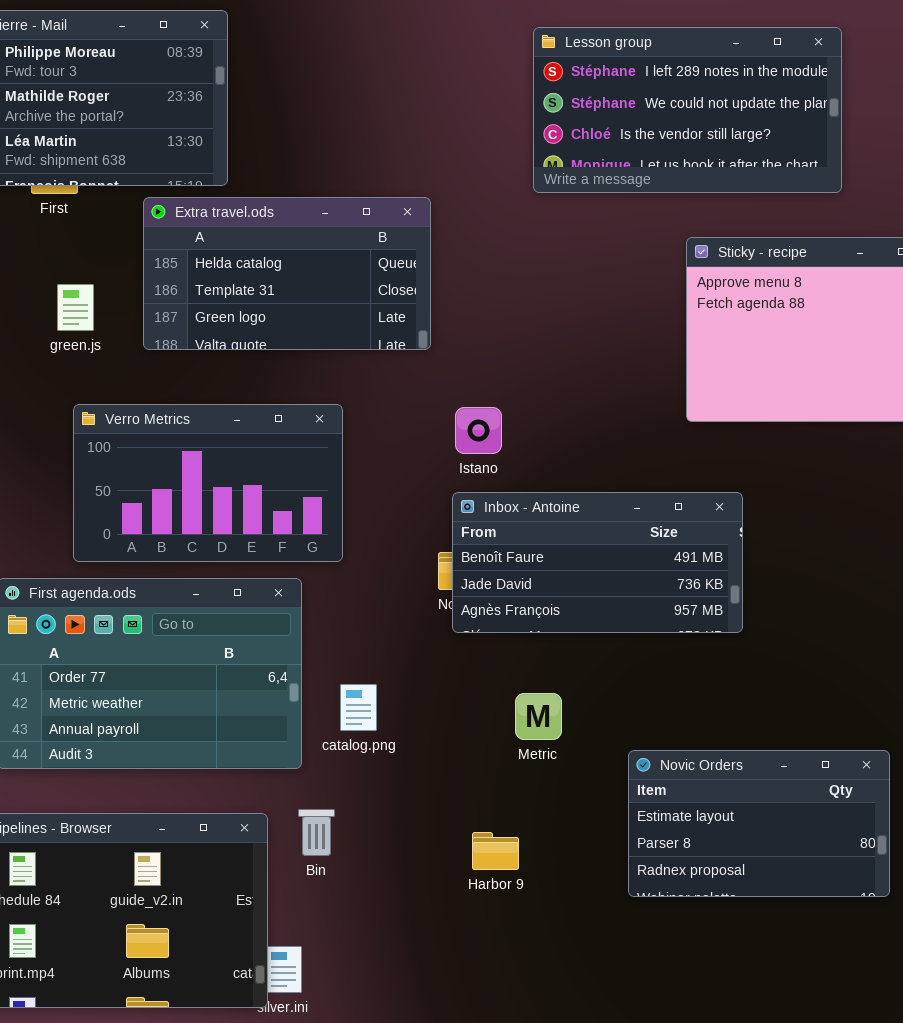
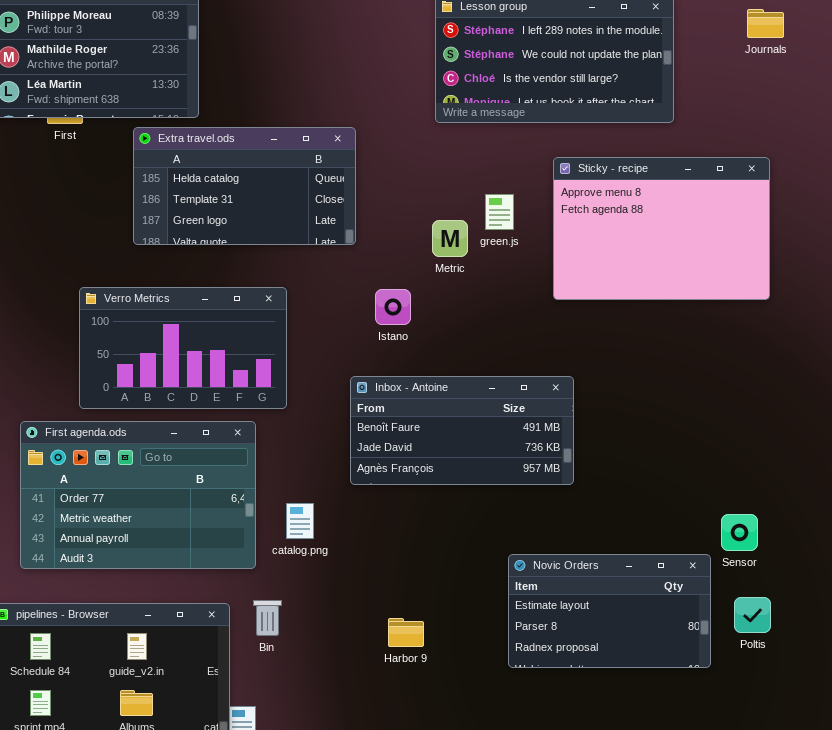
green.js: [57,284,94,331] -> [485,194,514,230], moved
Inbox - Antoine: [452,492,743,633] -> [350,376,574,485], moved
Metric: [515,693,562,740] -> [432,220,468,257], moved

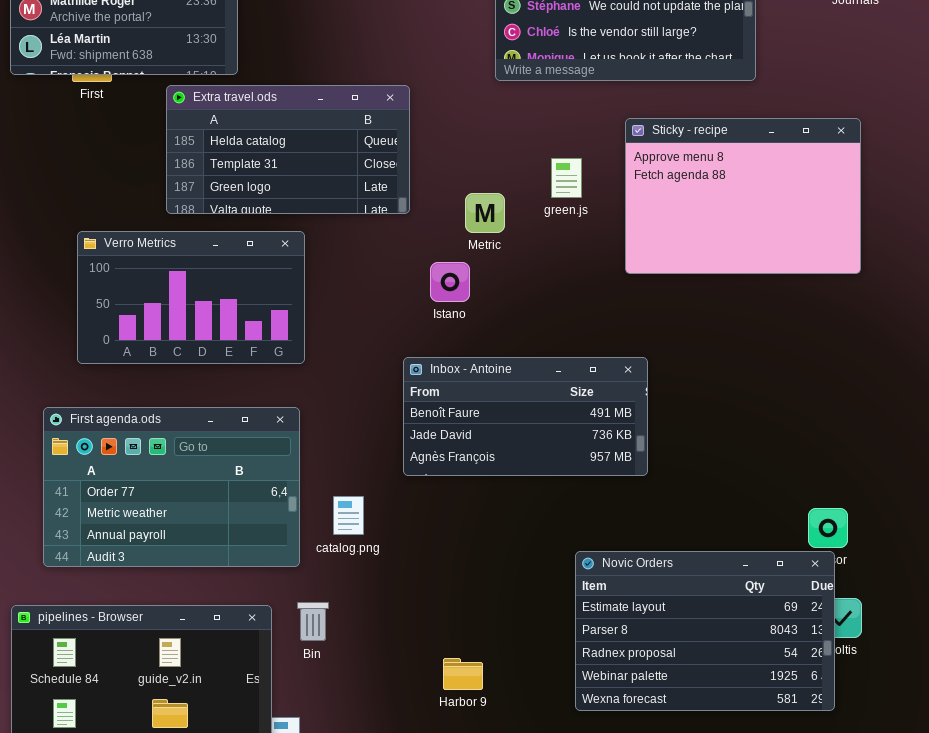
Metric: [432,220,468,257] -> [465,193,505,233], moved
Verro Metrics: [79,287,287,409] -> [77,231,305,364], moved
Novic Orders: [508,554,711,668] -> [575,551,835,711], resized
Harbor 9: [388,618,424,647] -> [443,658,483,690], moved

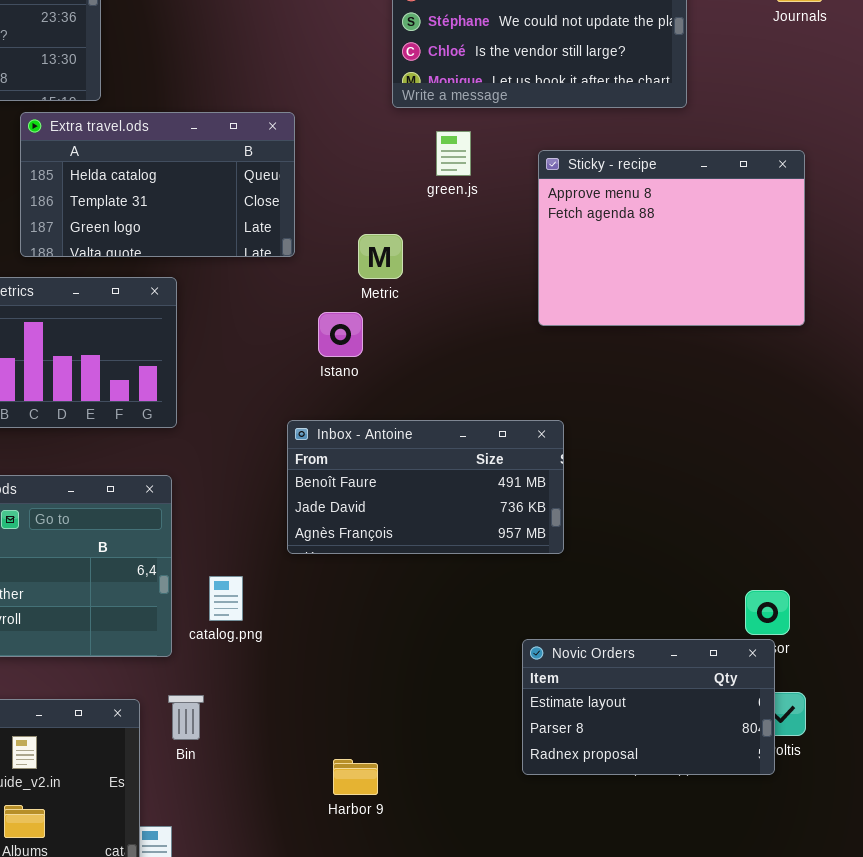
green.js: [551,158,582,198] -> [436,131,471,176], moved
Novic Orders: [575,551,835,711] -> [522,639,775,775], resized

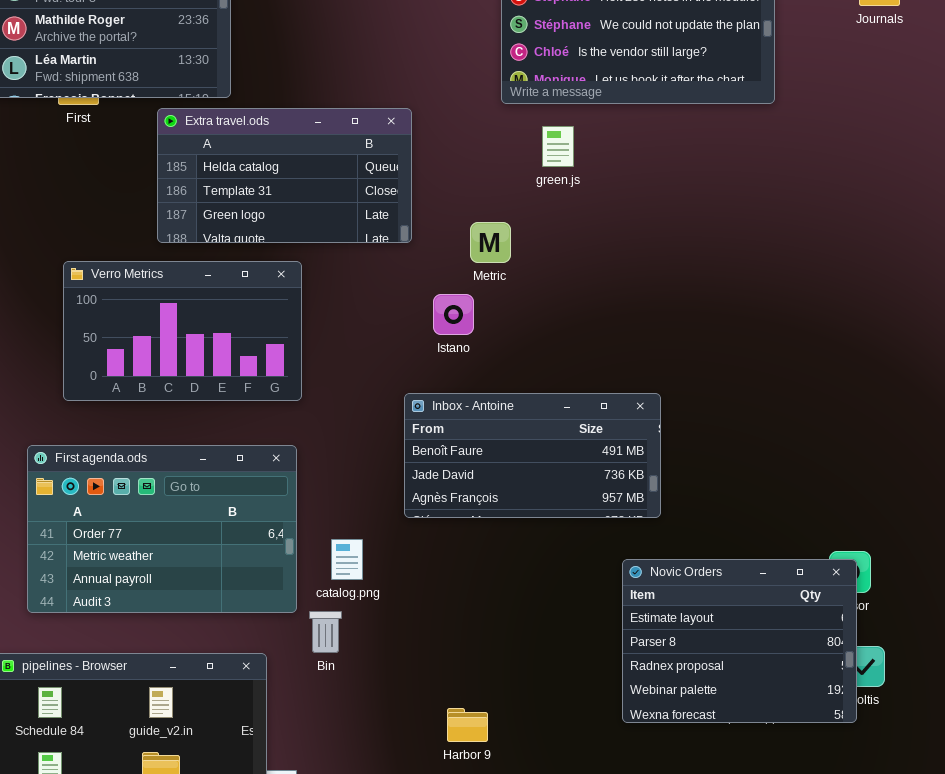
Sticky - recipe: [538,150,805,326] -> none, closed
Novic Orders: [522,639,775,775] -> [622,559,857,723], resized
Bin: [168,695,204,740] -> [309,611,342,653], moved

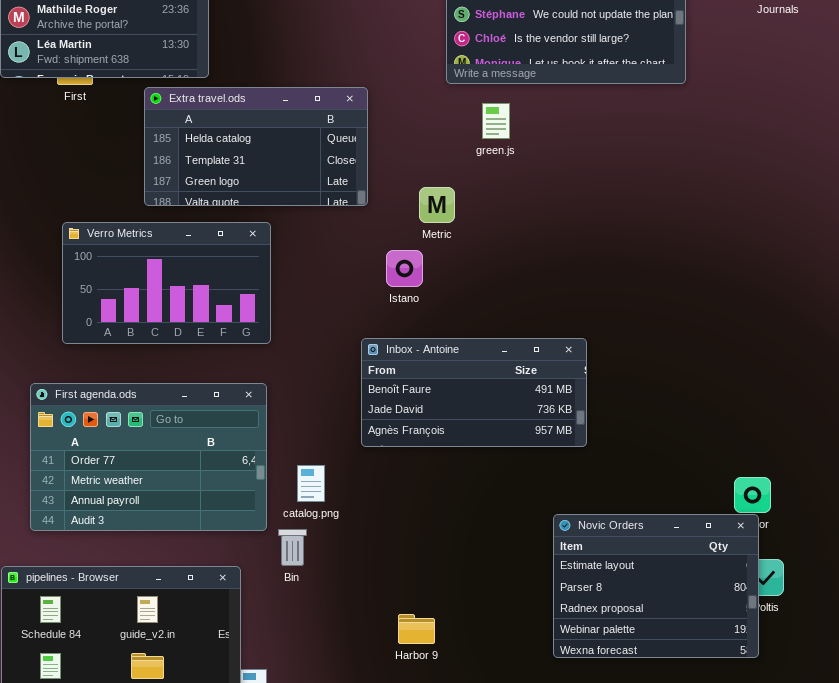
Novic Orders: [622,559,857,723] -> [553,514,759,658], moved

